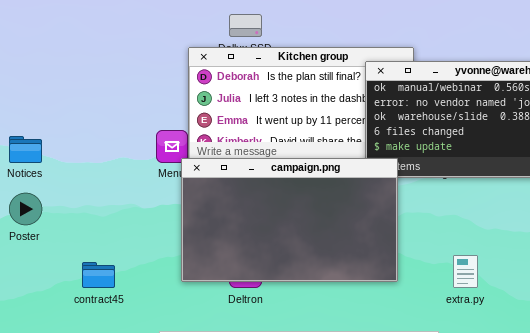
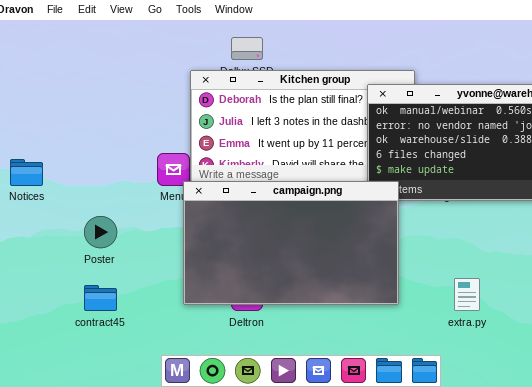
Poster: [9,193,42,225] -> [84,216,117,248], moved

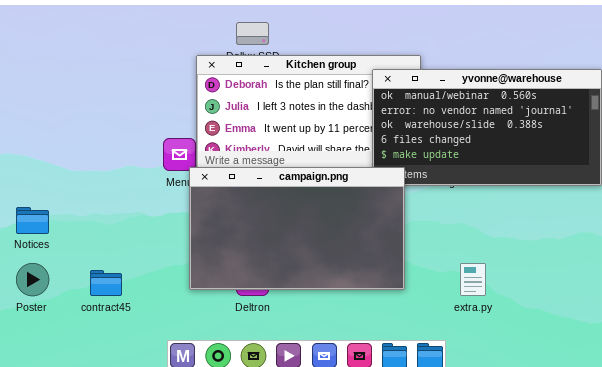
Notices: [10,159,43,186] -> [16,207,49,234], moved
Poster: [84,216,117,248] -> [16,263,49,296], moved

